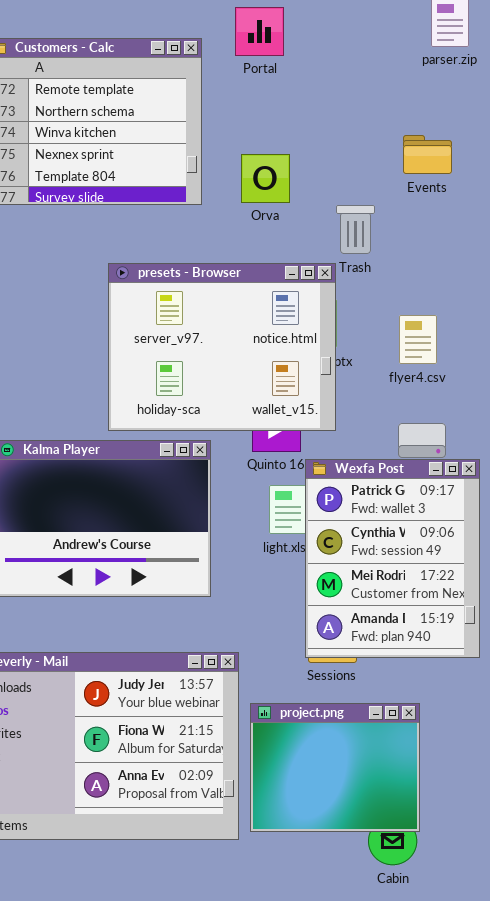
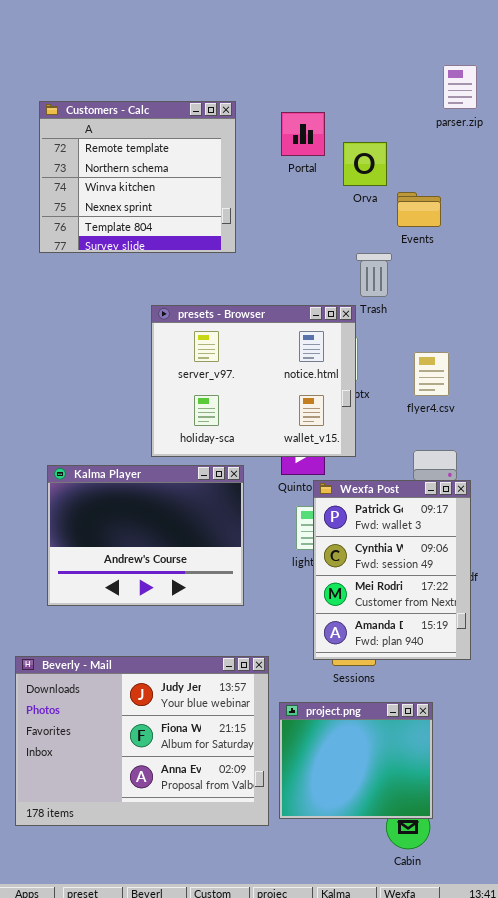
Portal: [235,7,284,56] -> [281,112,325,156], moved
Events: [403,135,452,174] -> [397,192,441,227], moved
Orva: [241,154,290,203] -> [343,142,387,186], moved
Wexfa Post: [305,459,480,658] -> [313,480,471,660], moved

